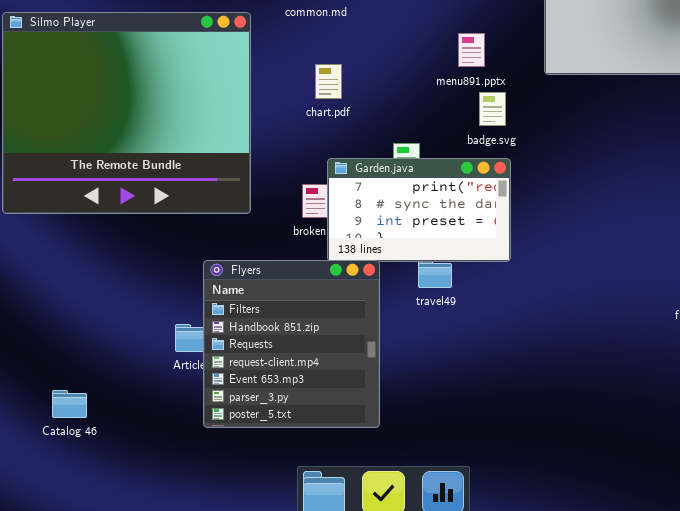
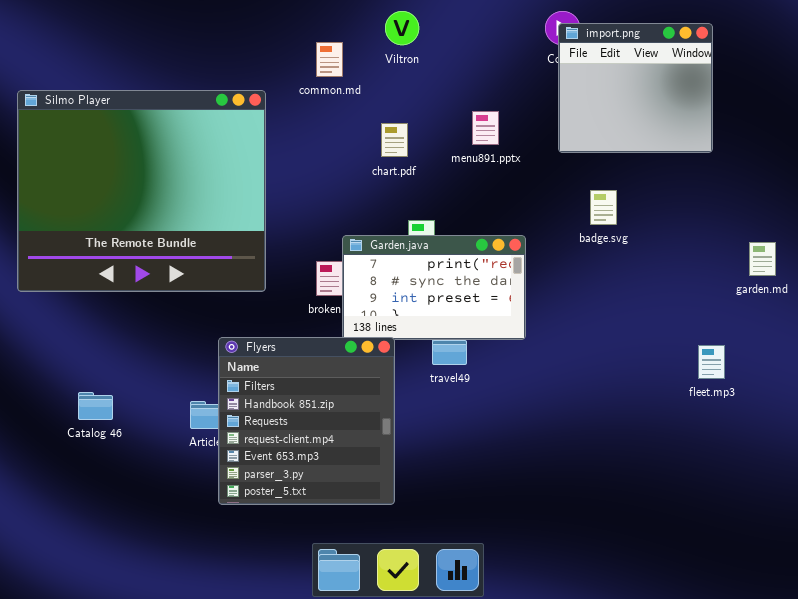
chart.pdf: [315,64,342,99] -> [381,123,408,157], moved
badge.svg: [479,92,506,126] -> [590,190,617,225], moved
Catalog 46: [52,390,87,418] -> [78,392,113,420], moved

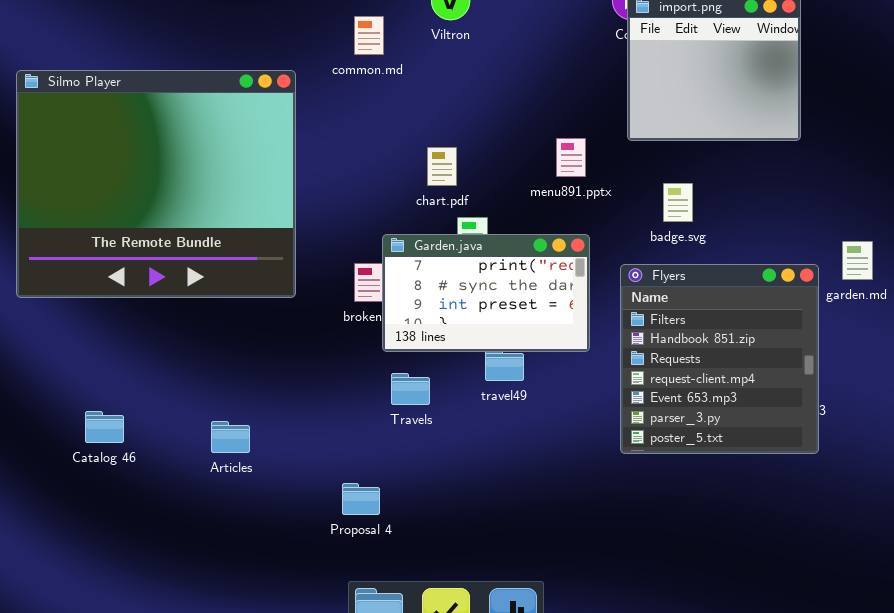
menu891.pptx: [472,111,499,145] -> [556,138,586,177], moved
chart.pdf: [381,123,408,157] -> [427,147,457,186], moved
Flyers: [218,337,395,505] -> [620,264,819,454], moved

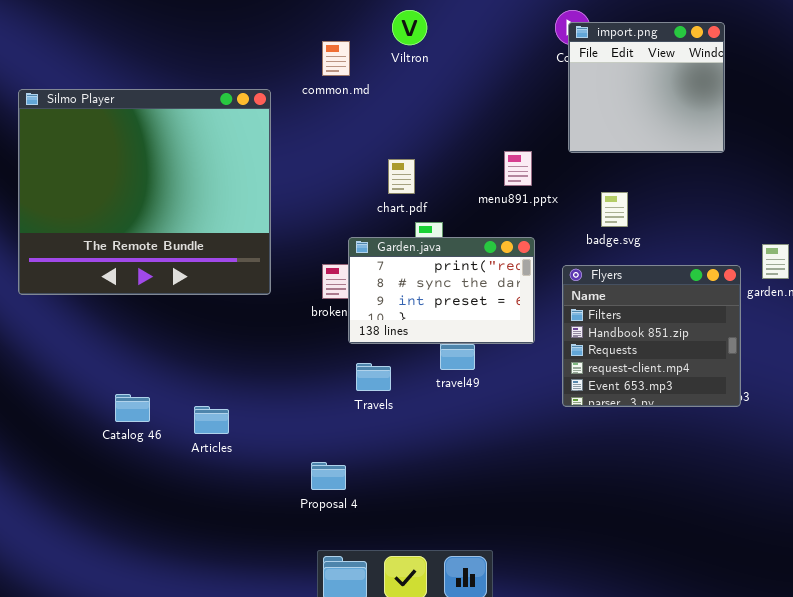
Flyers: [620,264,819,454] -> [562,265,741,407], resized
Catalog 46: [85,411,124,443] -> [115,394,150,422], moved

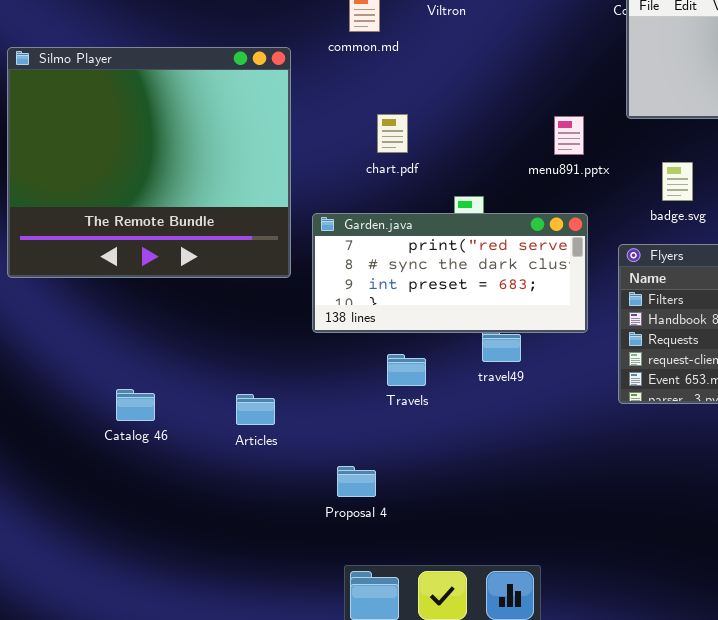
chart.pdf: [388,159,415,194] -> [377,114,408,153], moved
Garden.java: [348,237,535,344] -> [312,213,588,333], resized
Articles: [194,406,229,434] -> [236,394,275,425], moved

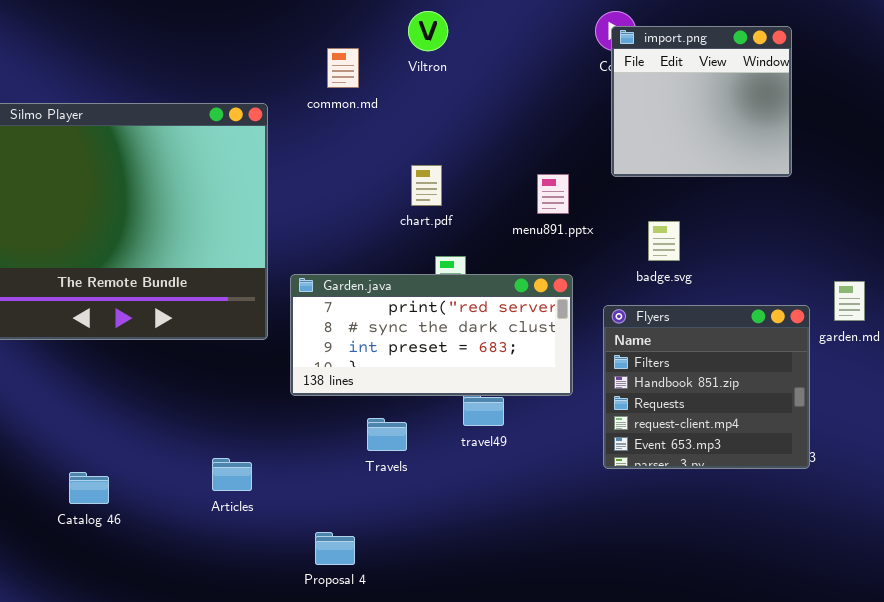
chart.pdf: [377,114,408,153] -> [411,165,442,206], moved
Catalog 46: [116,389,155,421] -> [69,472,109,504], moved

